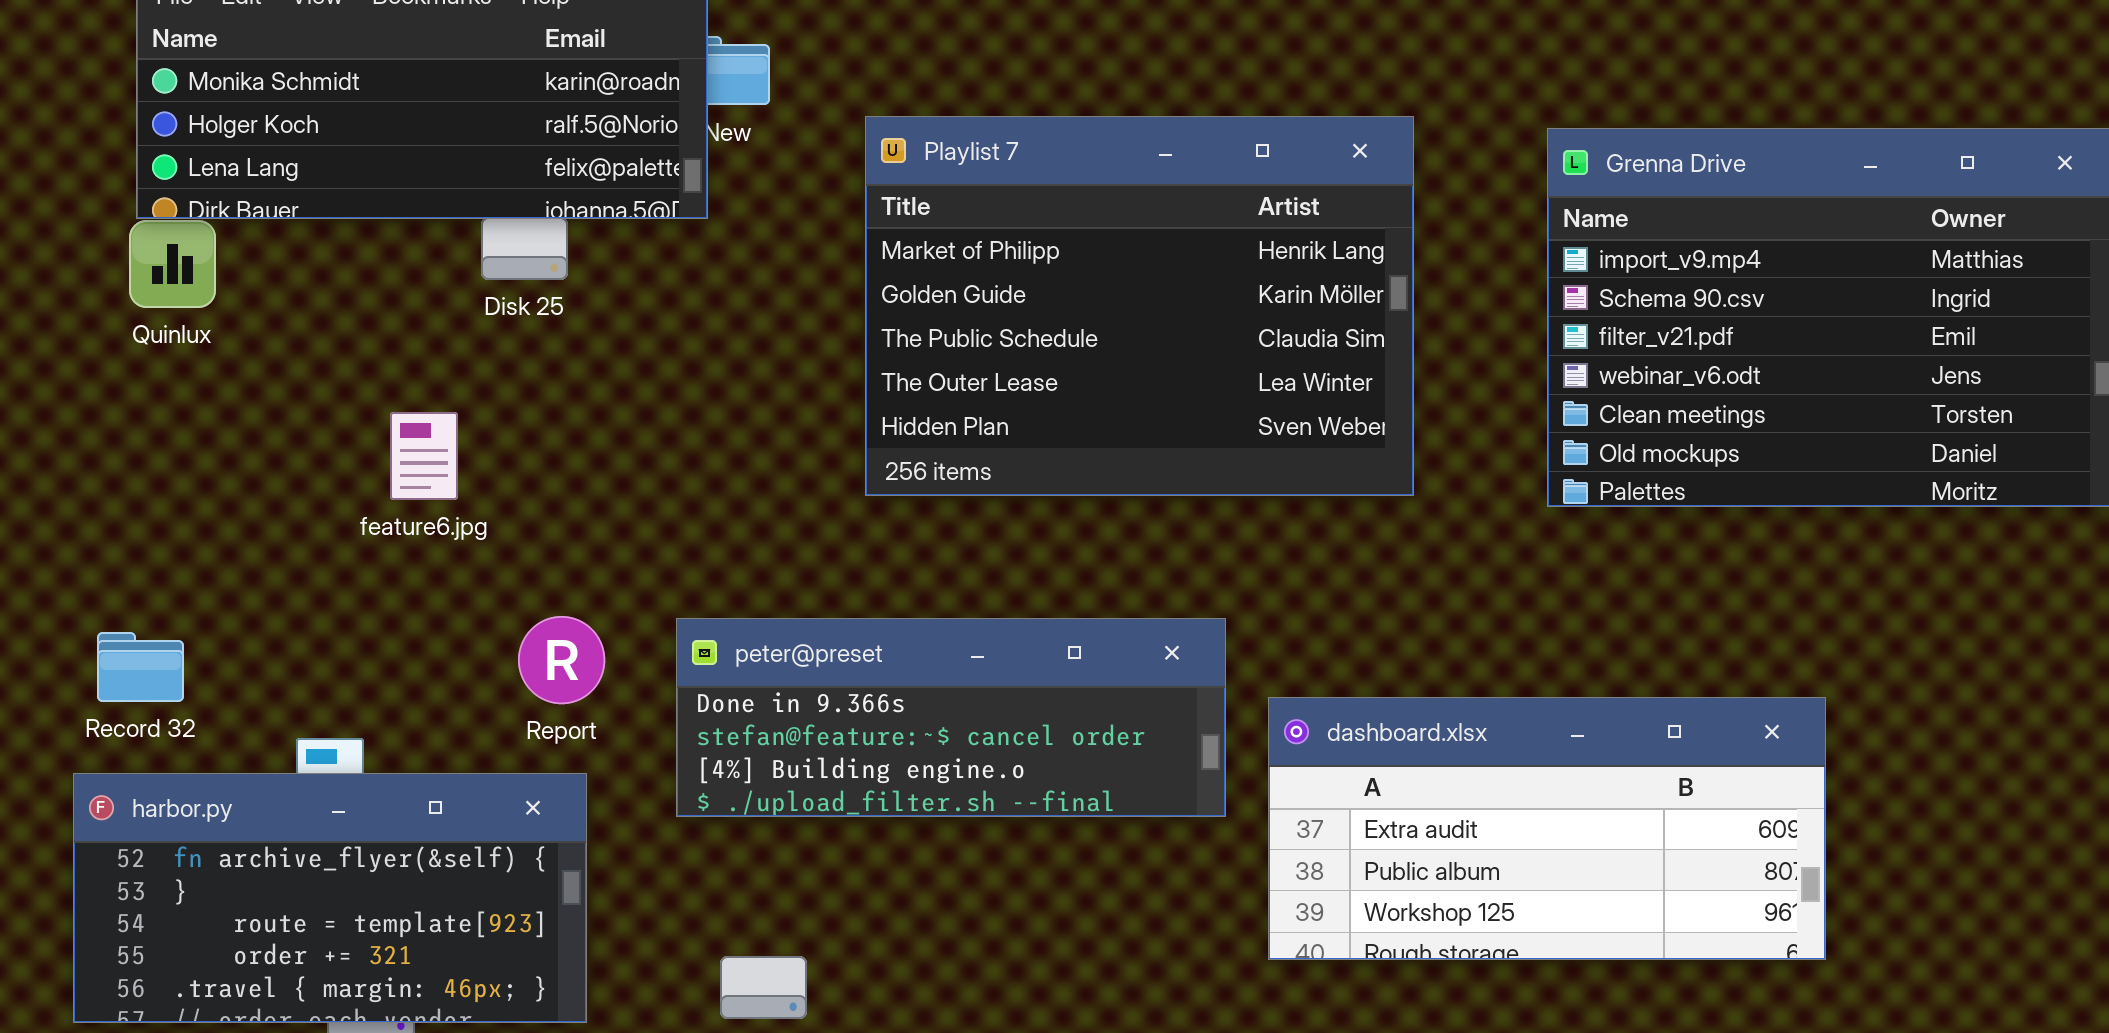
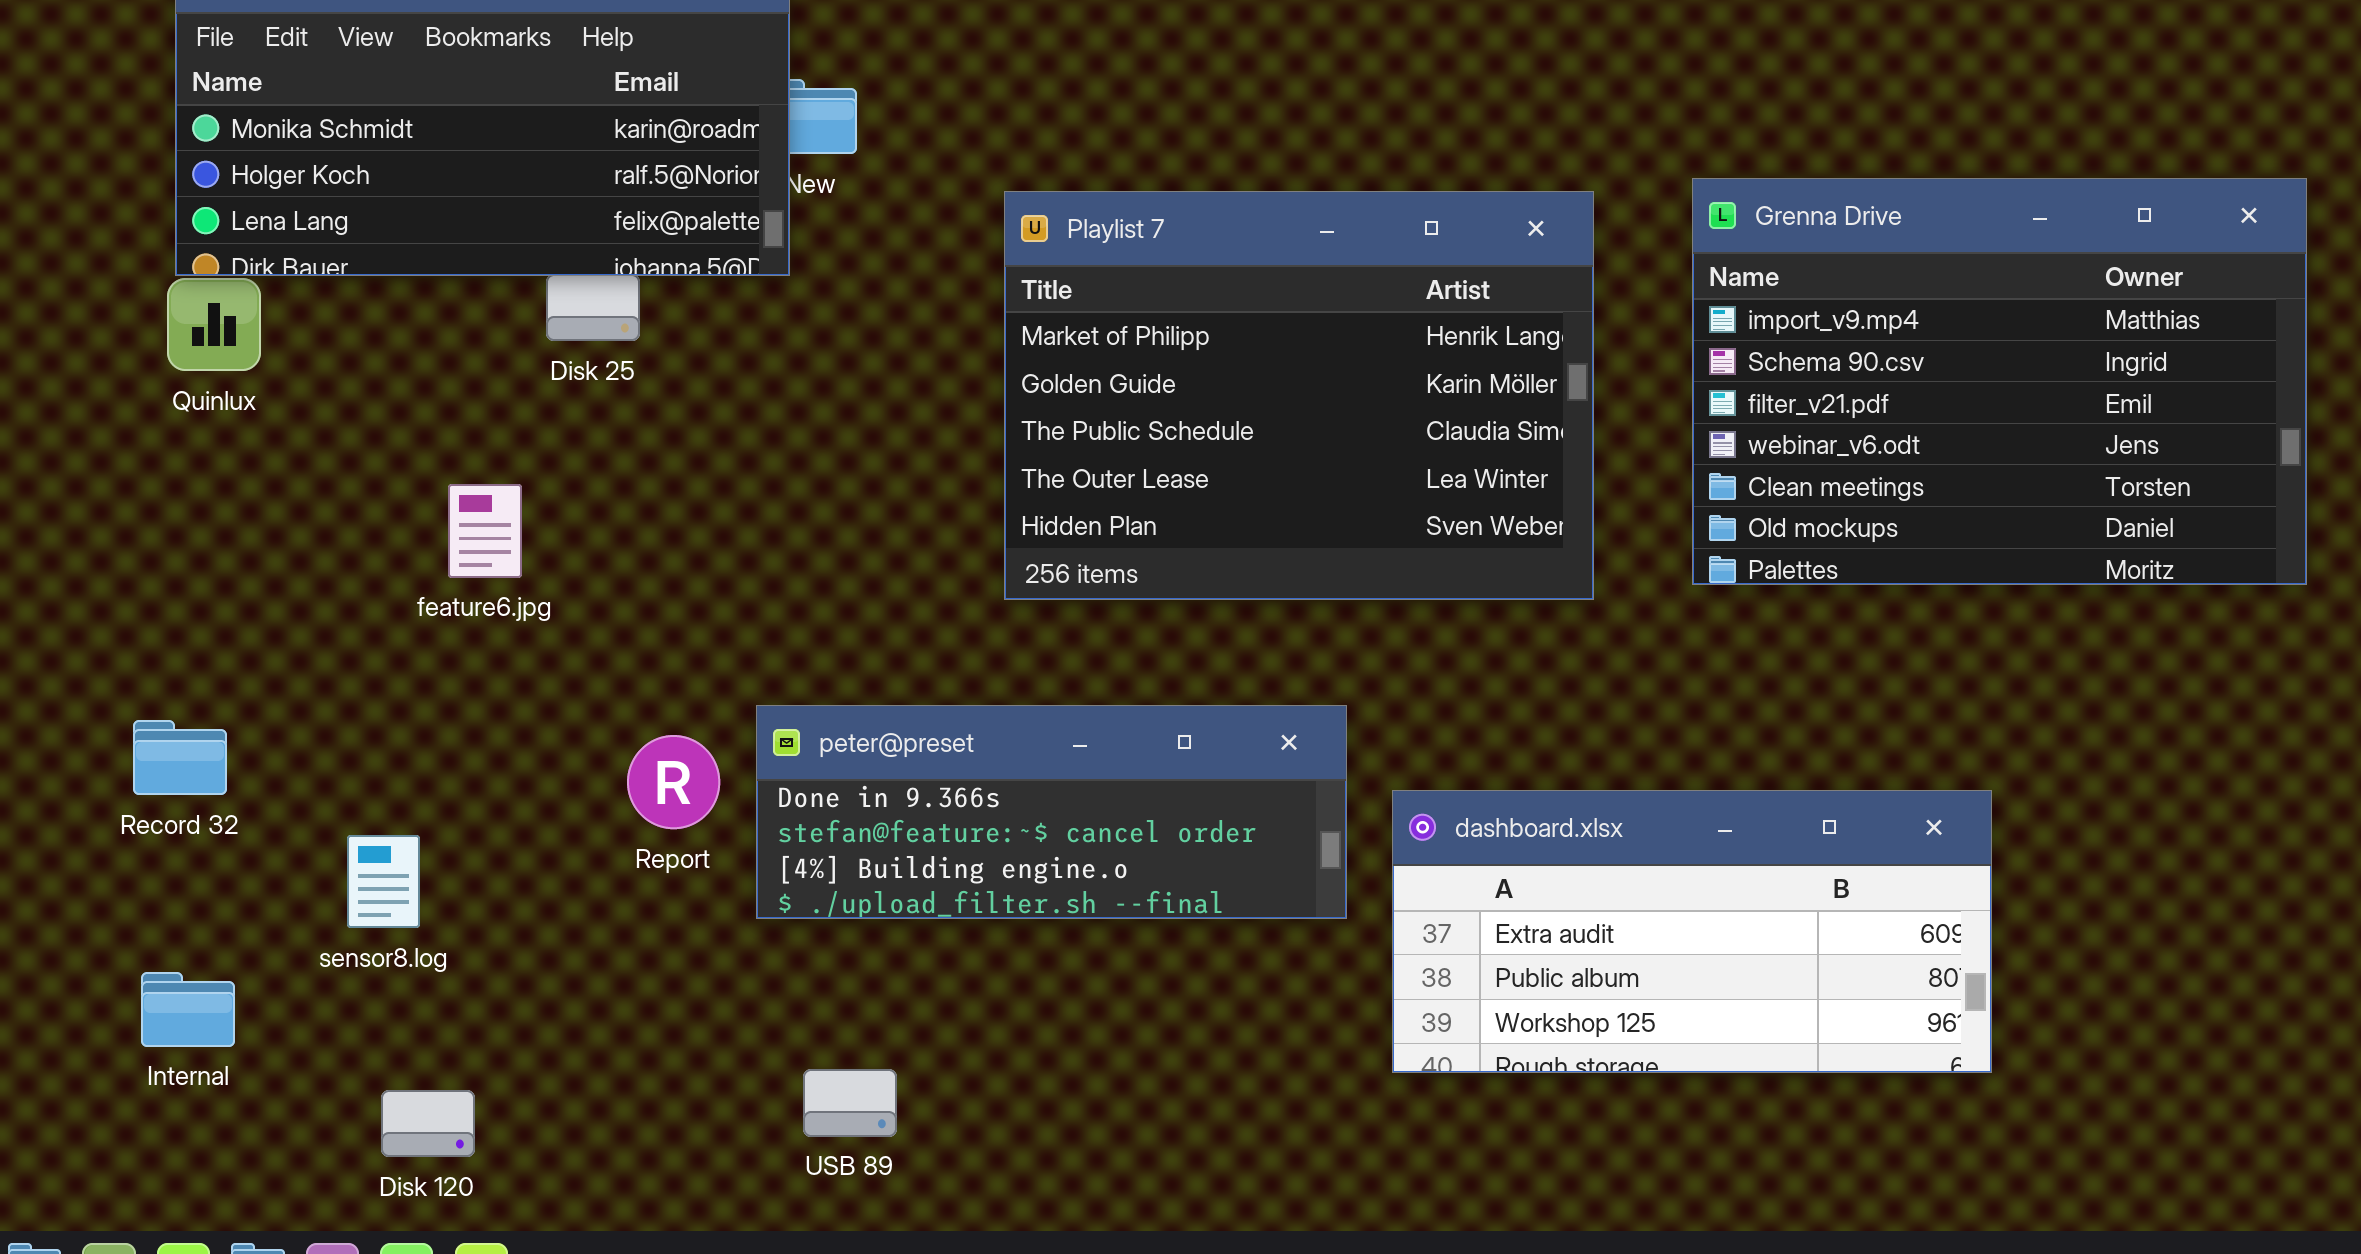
Playlist 7: [865,116,1414,496] -> [1004,191,1594,600], moved
Report: [518,616,605,704] -> [627,735,720,829], moved
harbor.py: [73,773,587,1023] -> none, closed

